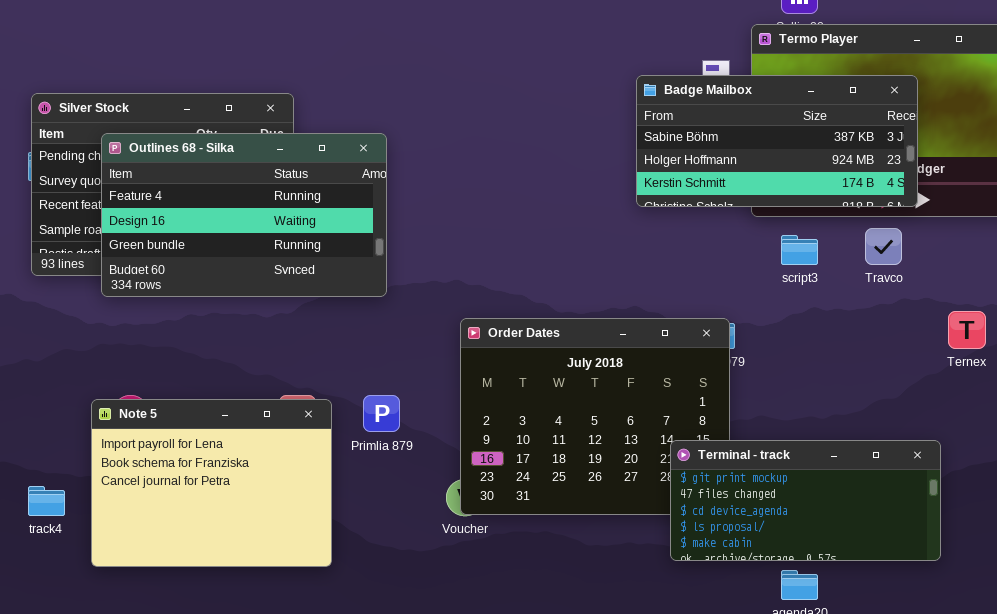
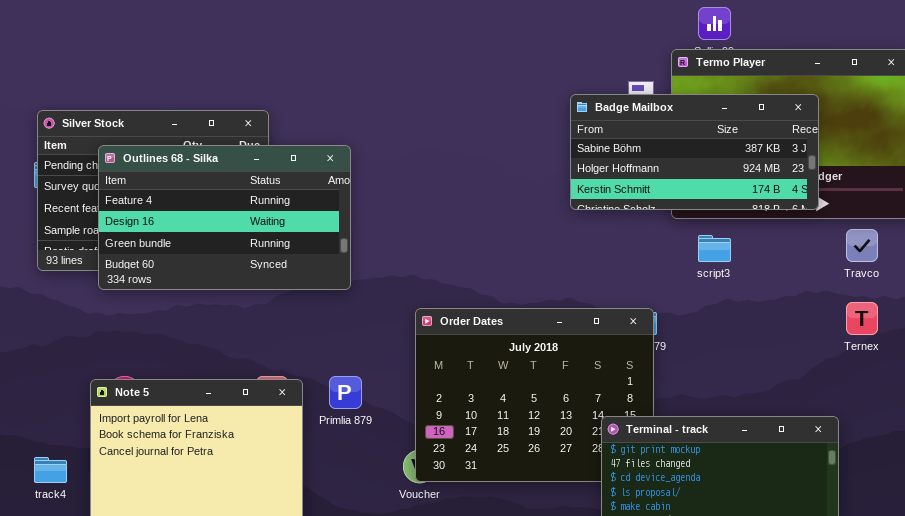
Travco: [865,228,902,265] -> [846,229,878,262], moved

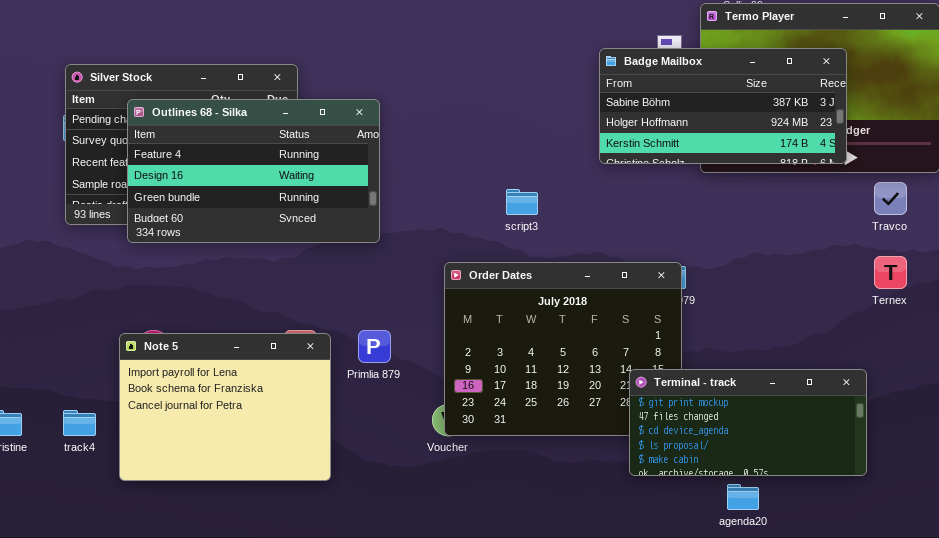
script3: [698,235,731,262] -> [506,189,538,215], moved

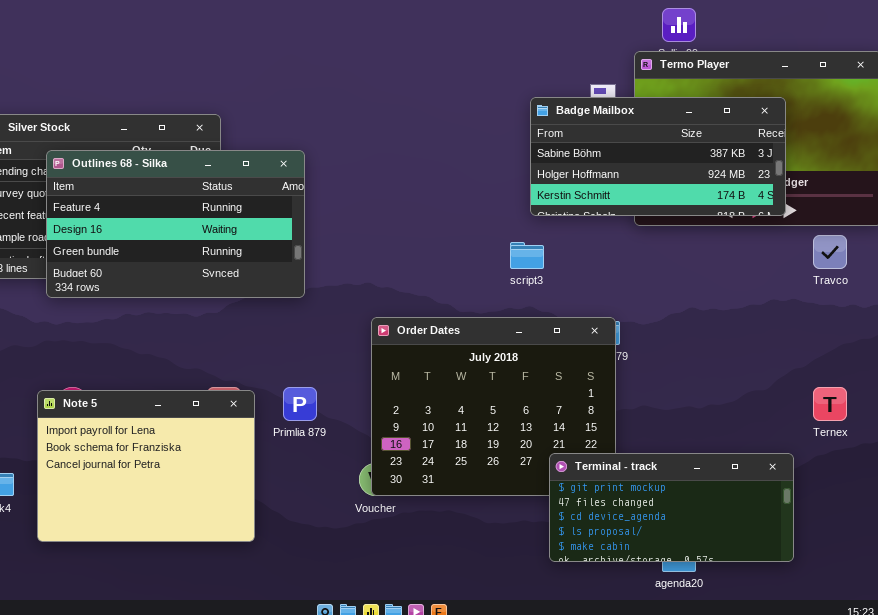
script3: [506,189,538,215] -> [510,242,544,269], moved
Ternex: [874,256,907,289] -> [813,387,847,421], moved
Terminal - track: [629,369,867,476] -> [549,453,794,562], moved

